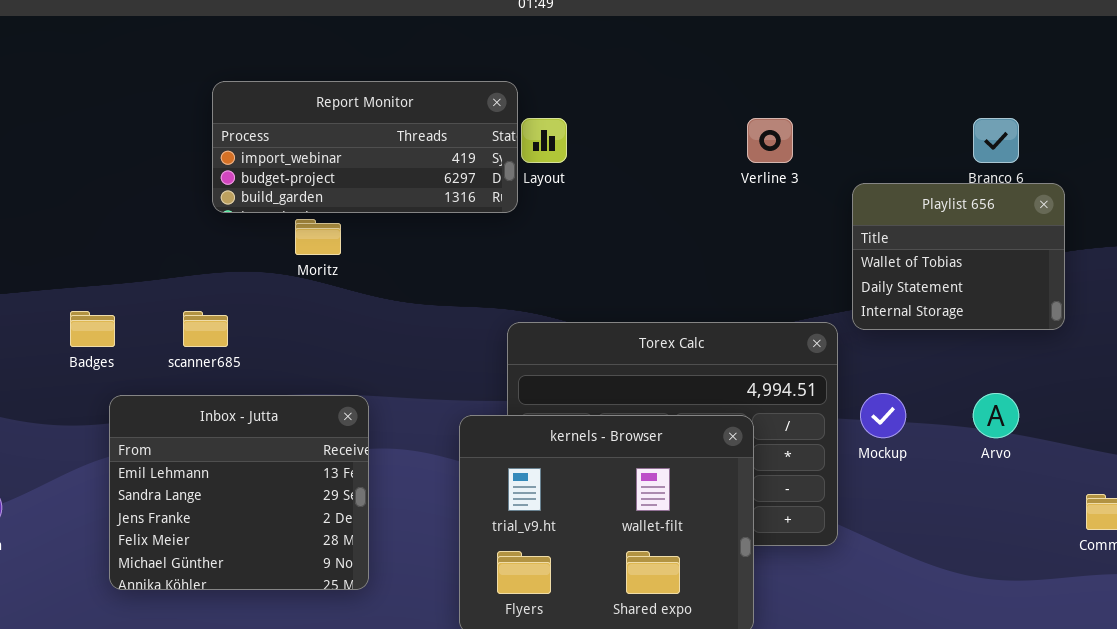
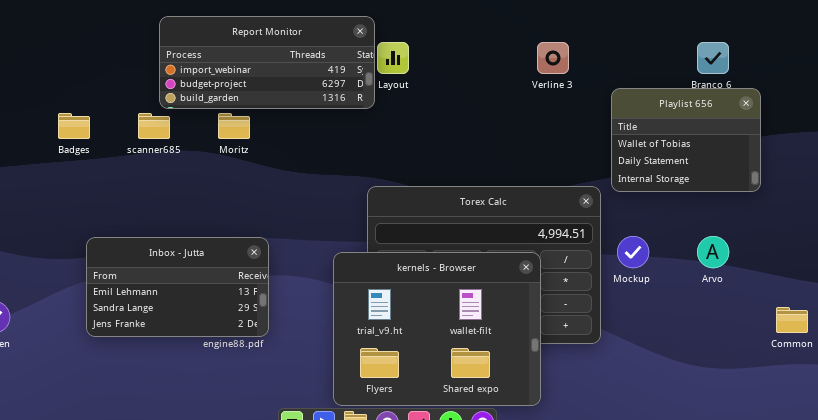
Badges: [70,311,115,347] -> [58,113,90,139], moved
scanner685: [183,311,228,347] -> [138,113,170,139], moved
Inbox - Jutta: [109,395,369,590] -> [86,237,269,337], resized

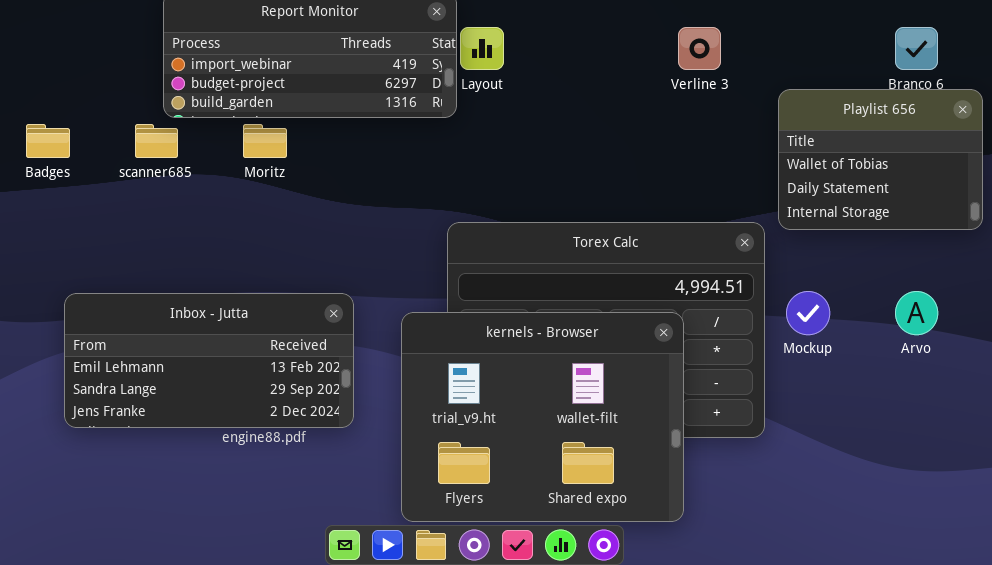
Inbox - Jutta: [86,237,269,337] -> [64,293,354,428], resized

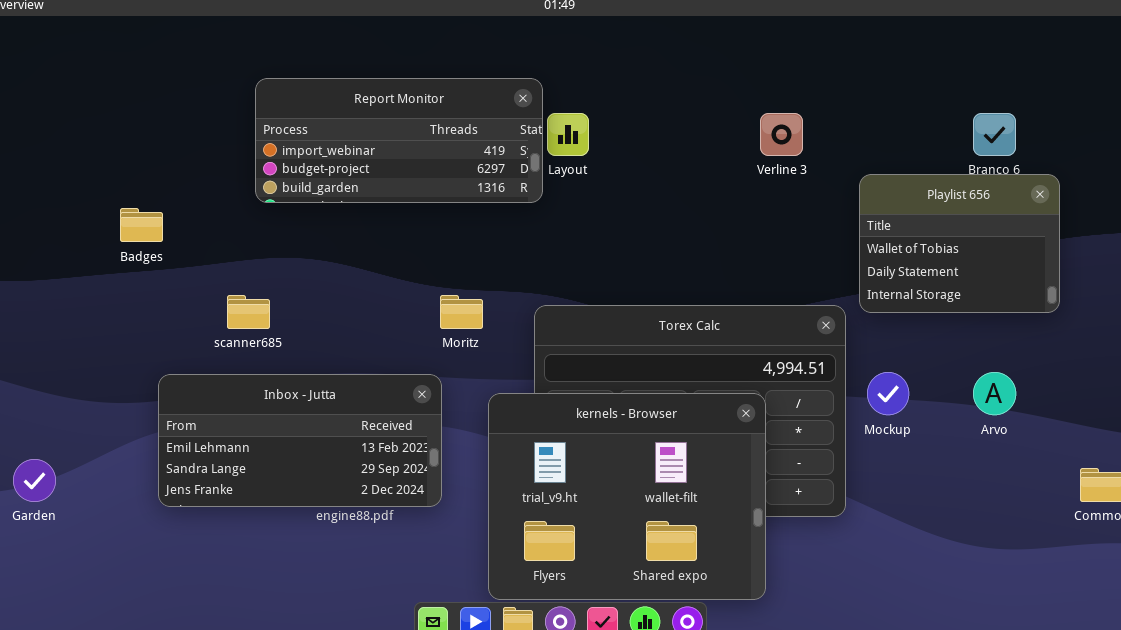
scanner685: [135,124,178,158] -> [227,295,270,329], moved
Moritz: [243,124,287,158] -> [440,295,483,329], moved

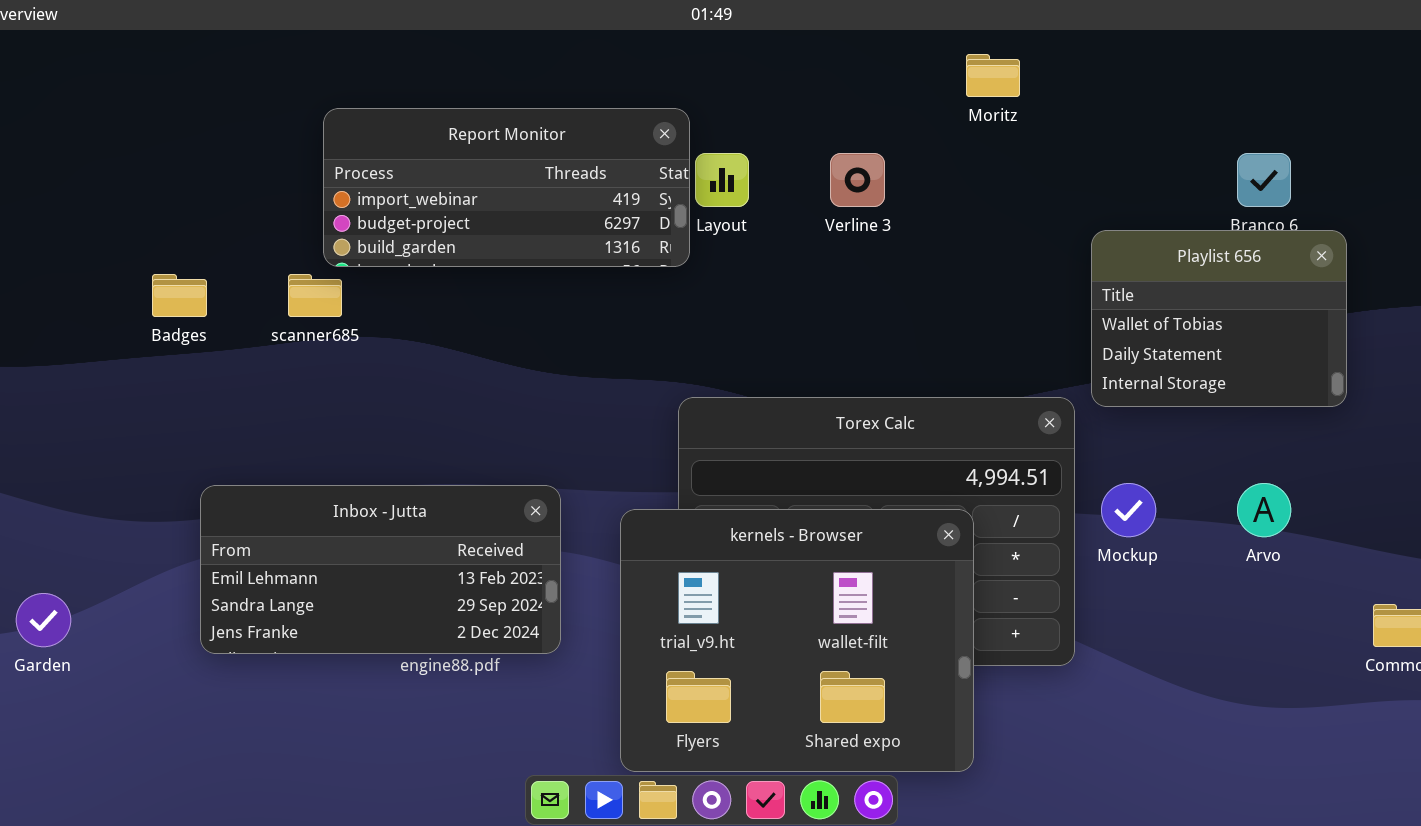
Verline 3: [760,113,803,156] -> [830,153,885,207], moved
scanner685: [227,295,270,329] -> [288,274,342,317], moved
Moritz: [440,295,483,329] -> [966,54,1020,97], moved

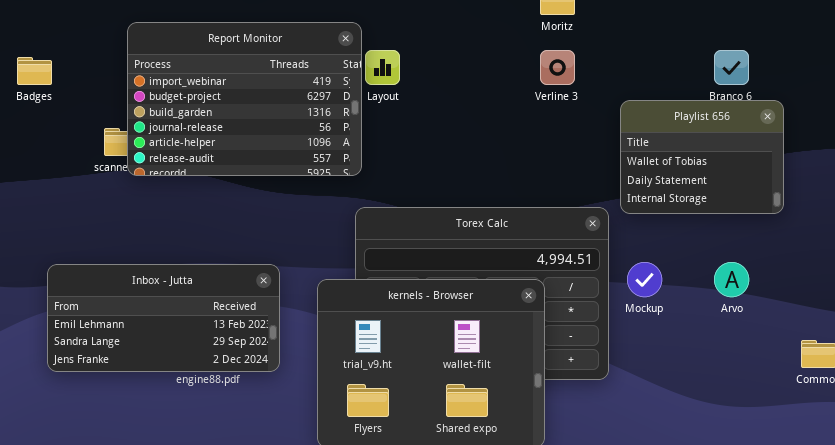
Report Monitor: [323,108,690,267] -> [127,22,362,176], resized
Verline 3: [830,153,885,207] -> [540,50,575,85], moved
Badges: [152,274,207,317] -> [17,57,52,85], moved

